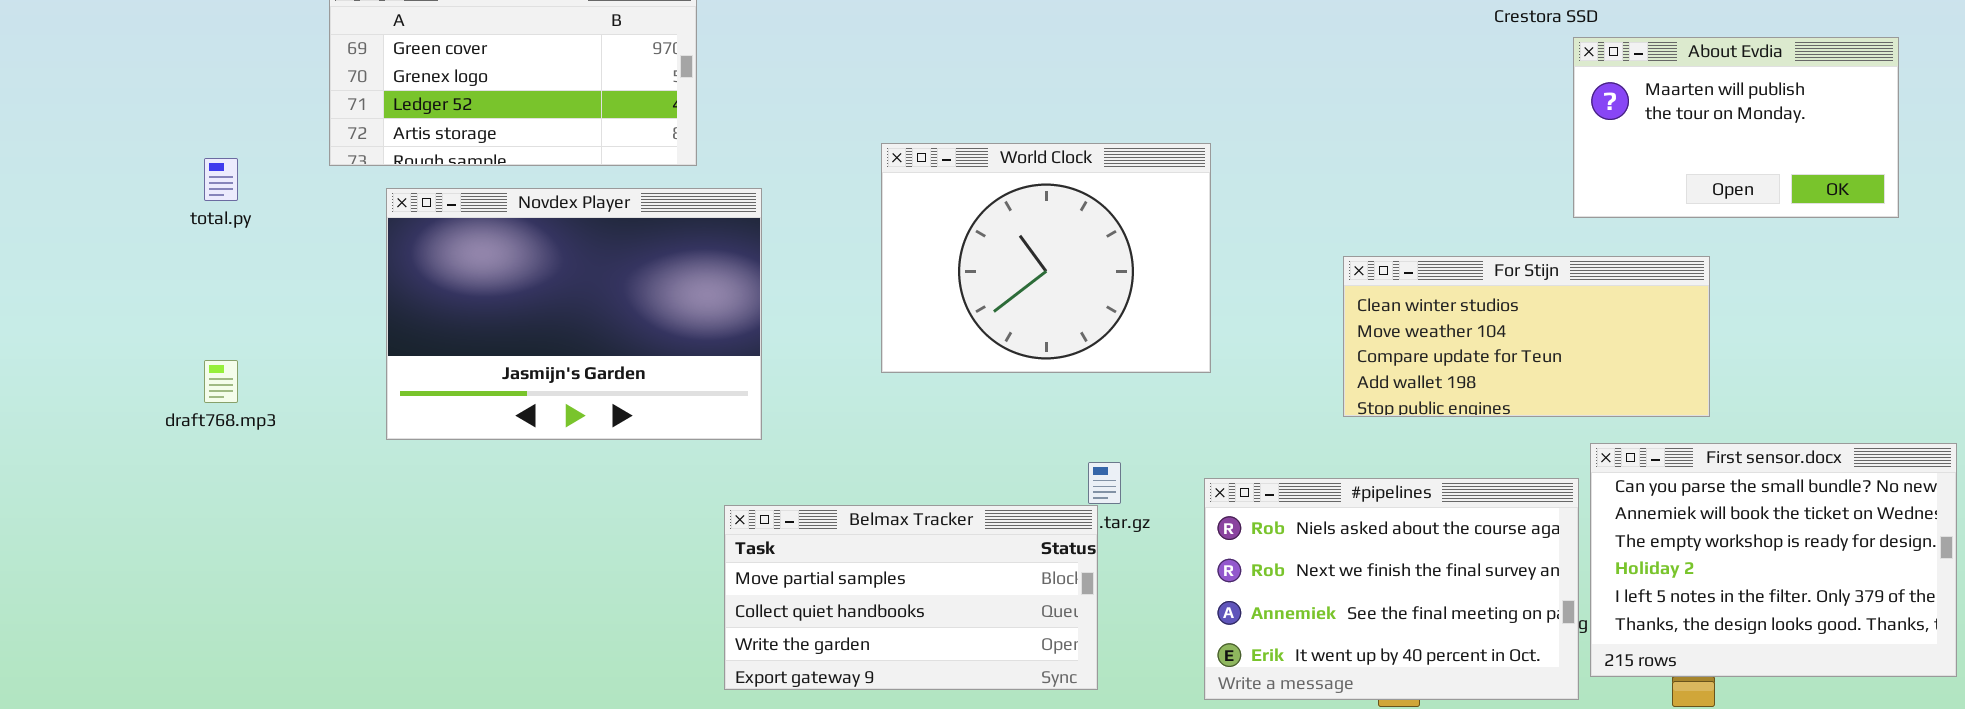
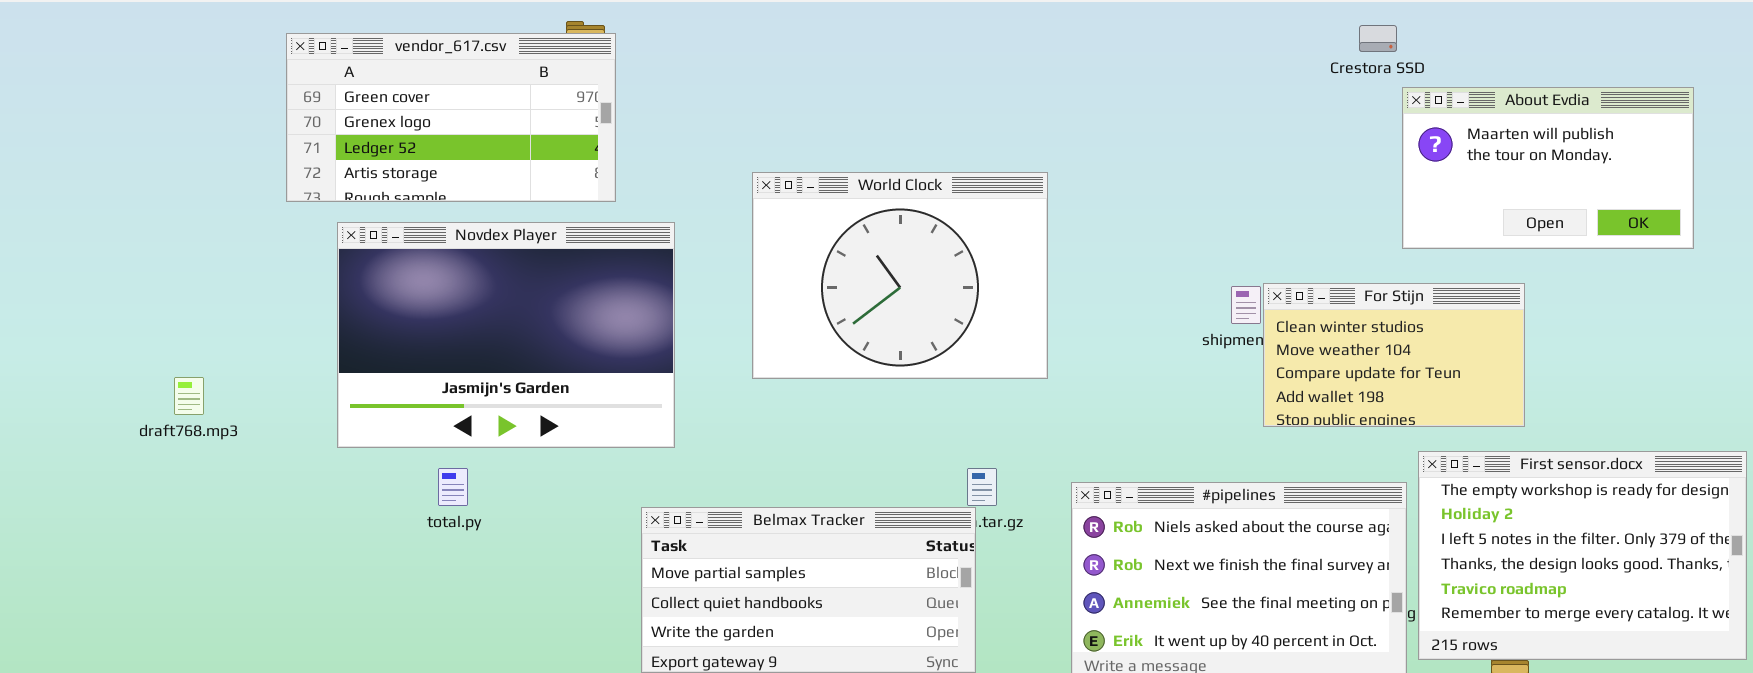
World Clock: [881,143,1211,373] -> [752,172,1048,379], moved
total.py: [204,158,238,201] -> [438,468,468,506], moved
For Stijn: [1343,256,1710,417] -> [1263,283,1525,427], resized
First sensor.docx: [1590,443,1957,677] -> [1418,451,1747,660], scrolled down 2 rows

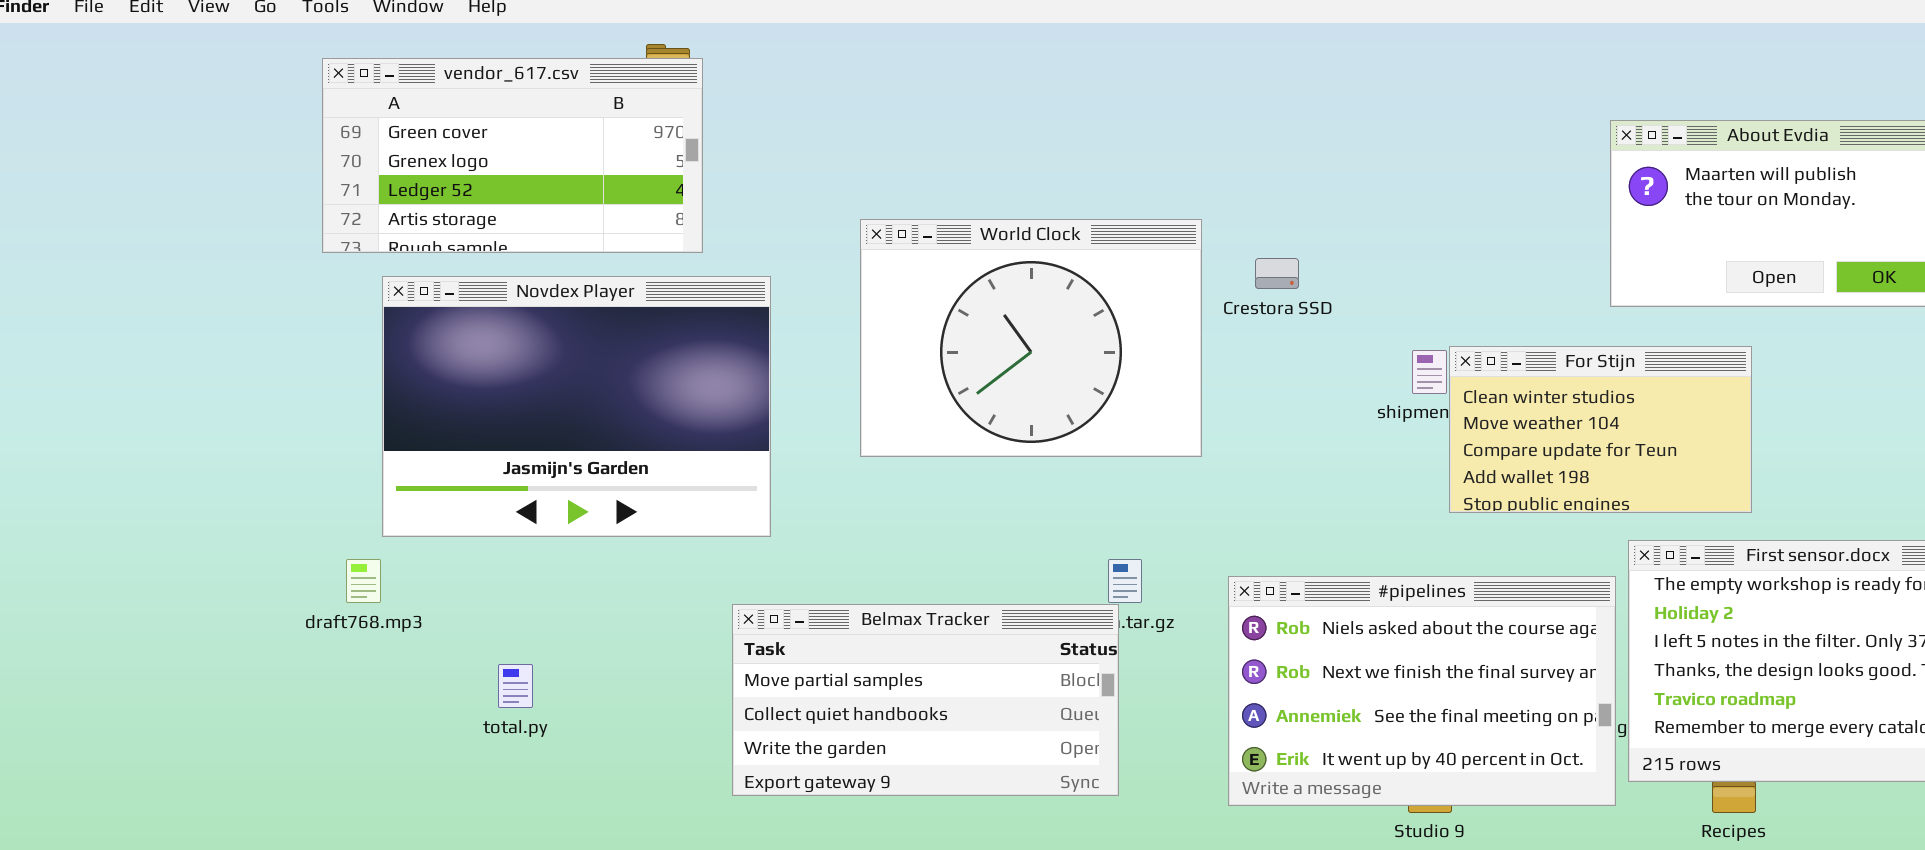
Crestora SSD: [1359,25,1397,52] -> [1255,258,1299,289], moved
draft768.mp3: [174,377,204,415] -> [346,559,381,603], moved
total.py: [438,468,468,506] -> [498,664,533,708], moved

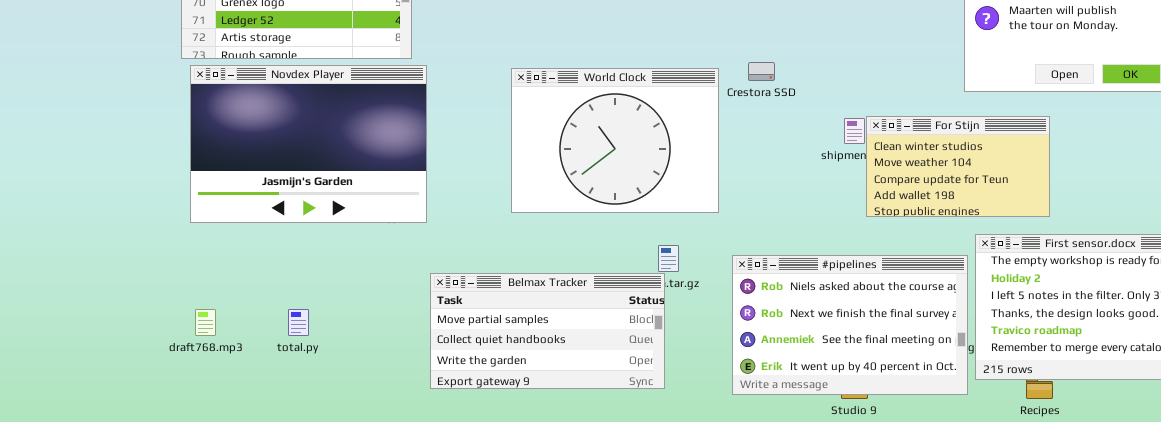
World Clock: [860,219,1202,457] -> [511,68,719,213], moved
Novdex Player: [382,276,771,537] -> [190,65,427,223], moved
draft768.mp3: [346,559,381,603] -> [195,309,216,336], moved

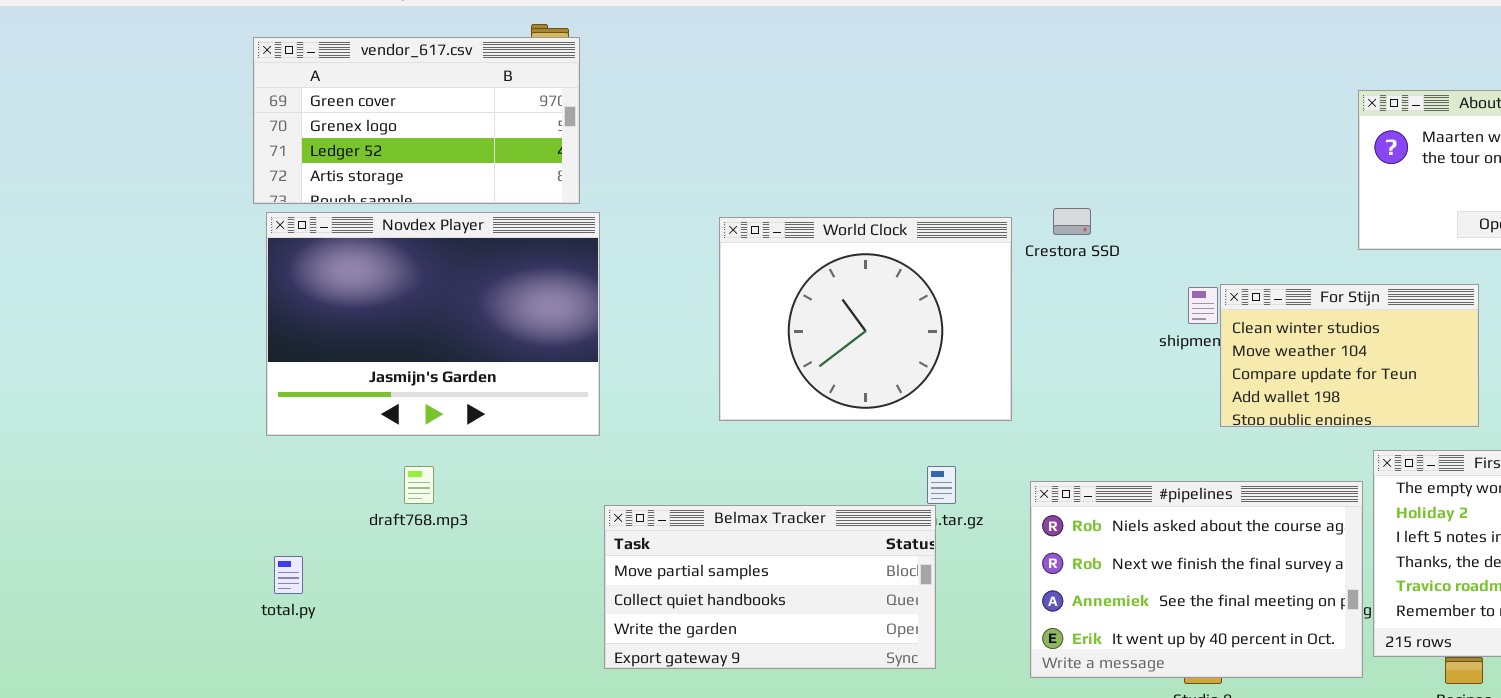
draft768.mp3: [195,309,216,336] -> [404,466,434,504], moved
total.py: [288,309,309,336] -> [274,556,303,594], moved

